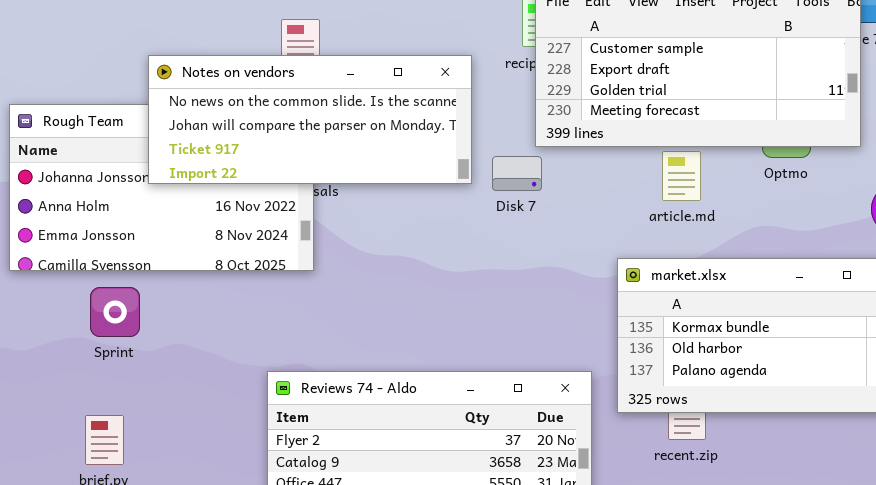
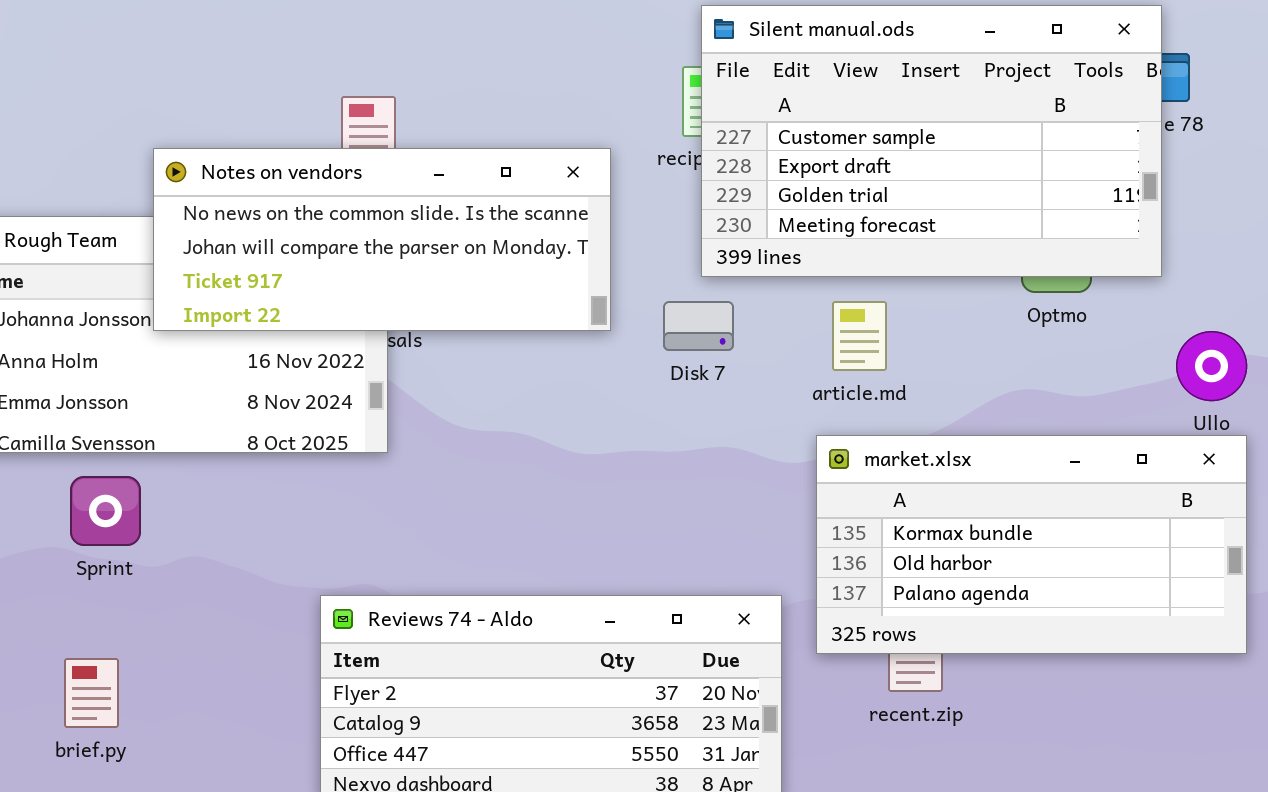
article.md: [662,151,701,201] -> [832,301,887,371], moved
Disk 7: [492,156,542,191] -> [663,301,734,351], moved

